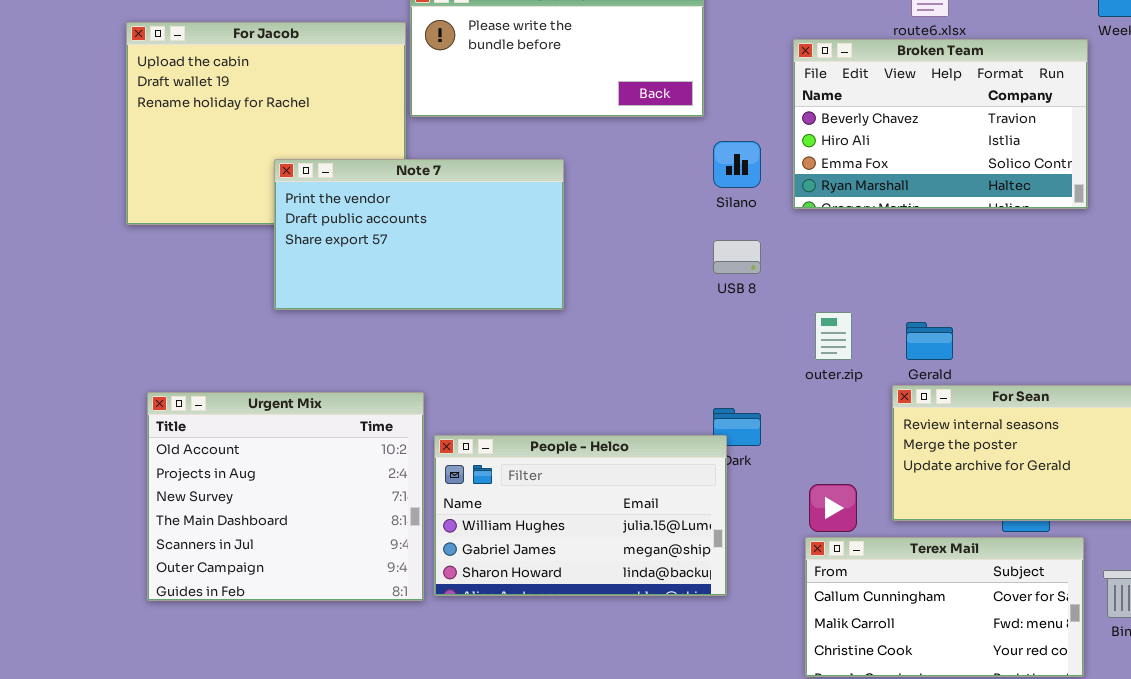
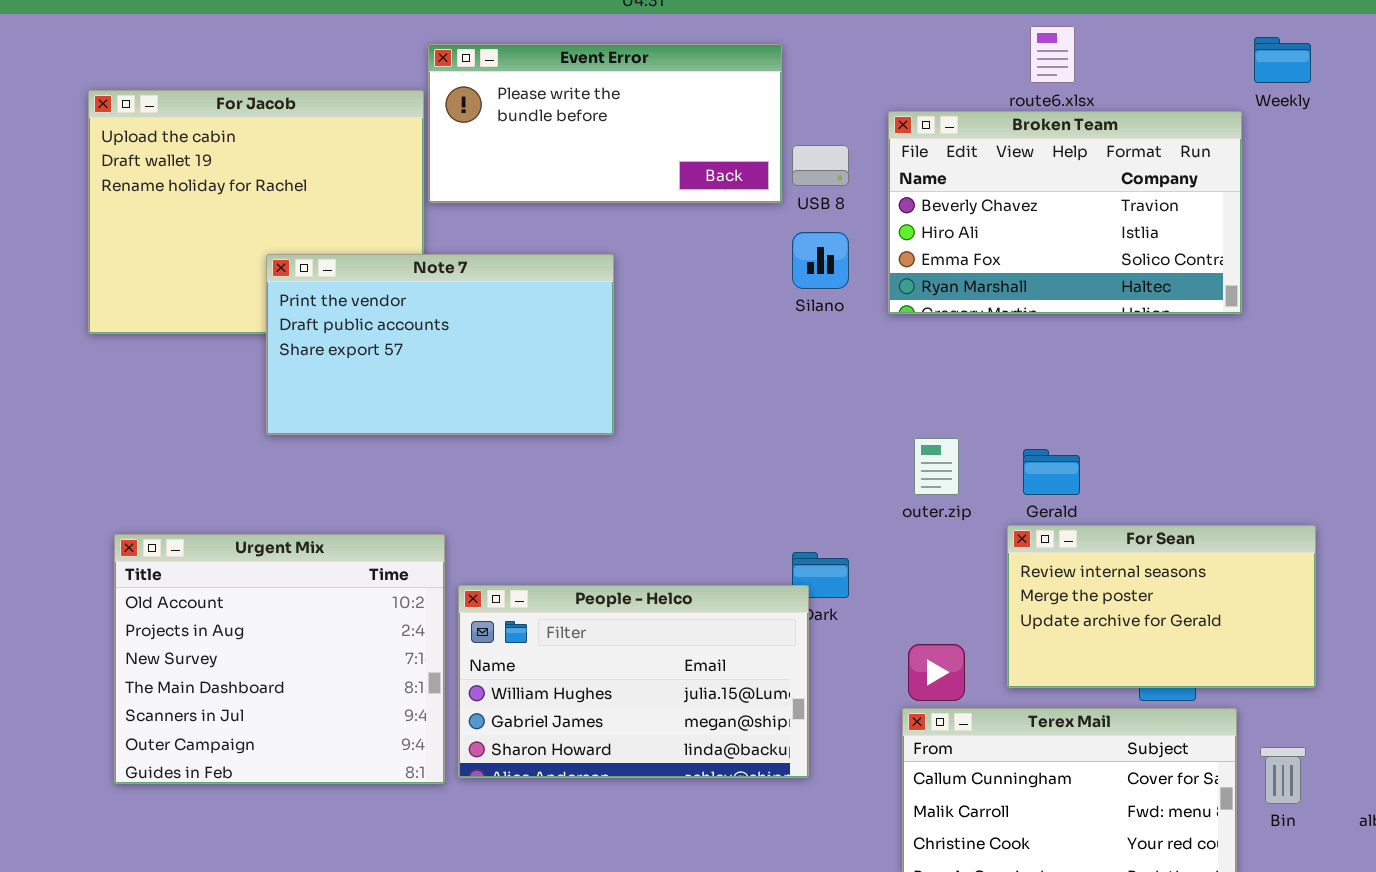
USB 8: [713,240,761,274] -> [792,145,849,186], moved

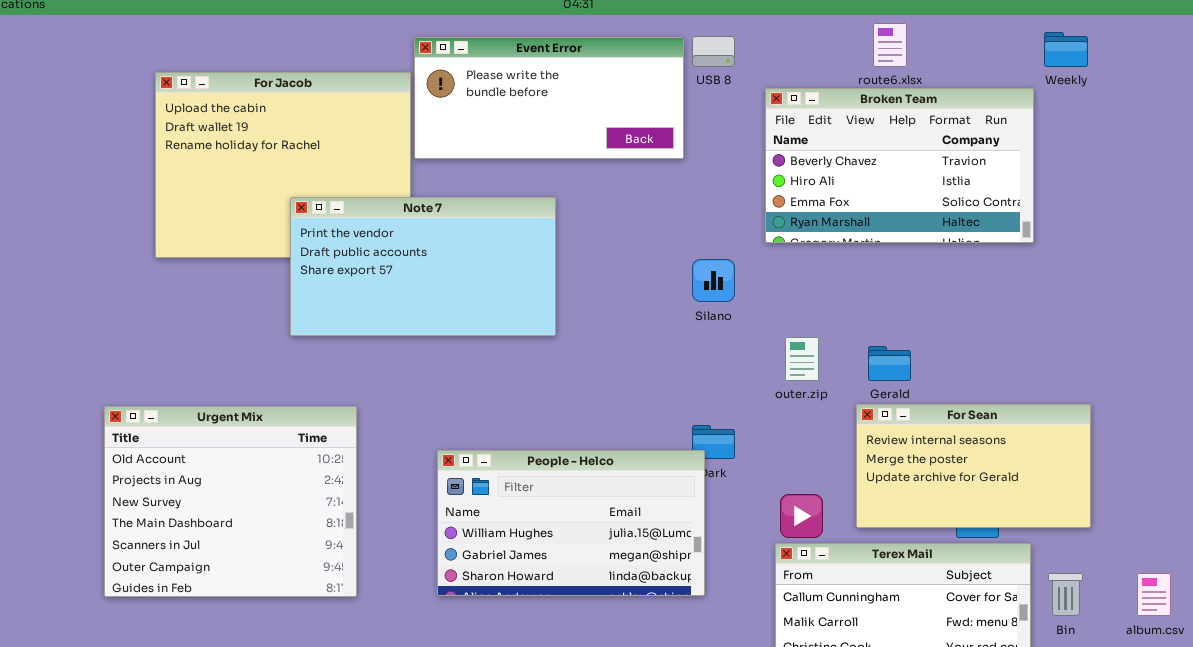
USB 8: [792,145,849,186] -> [692,36,735,67], moved
Silano: [792,232,849,289] -> [692,259,735,302], moved
Urgent Mix: [114,534,445,784] -> [104,406,357,597], moved

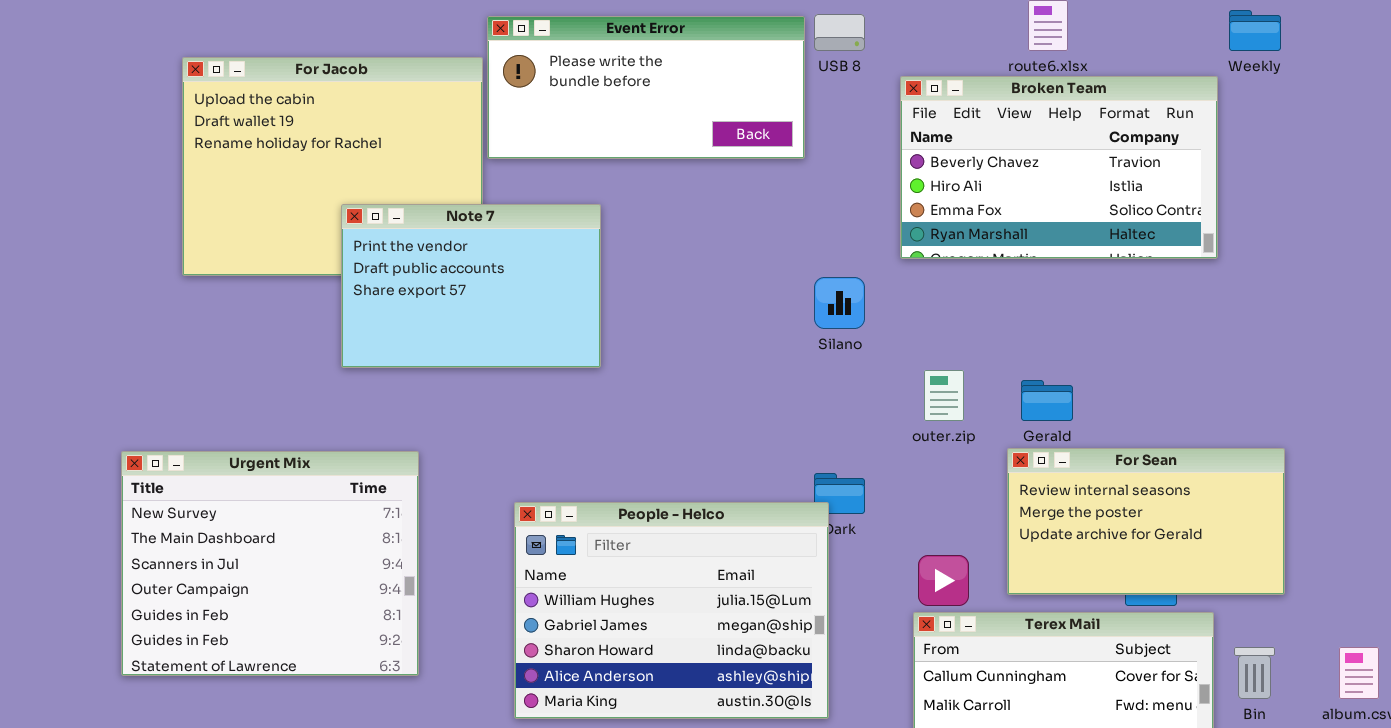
Note 7: [290,197,556,336] -> [341,204,601,368], resized
Urgent Mix: [104,406,357,597] -> [121,451,419,676], scrolled down 2 rows
People - Helco: [437,450,705,596] -> [514,502,829,719], resized

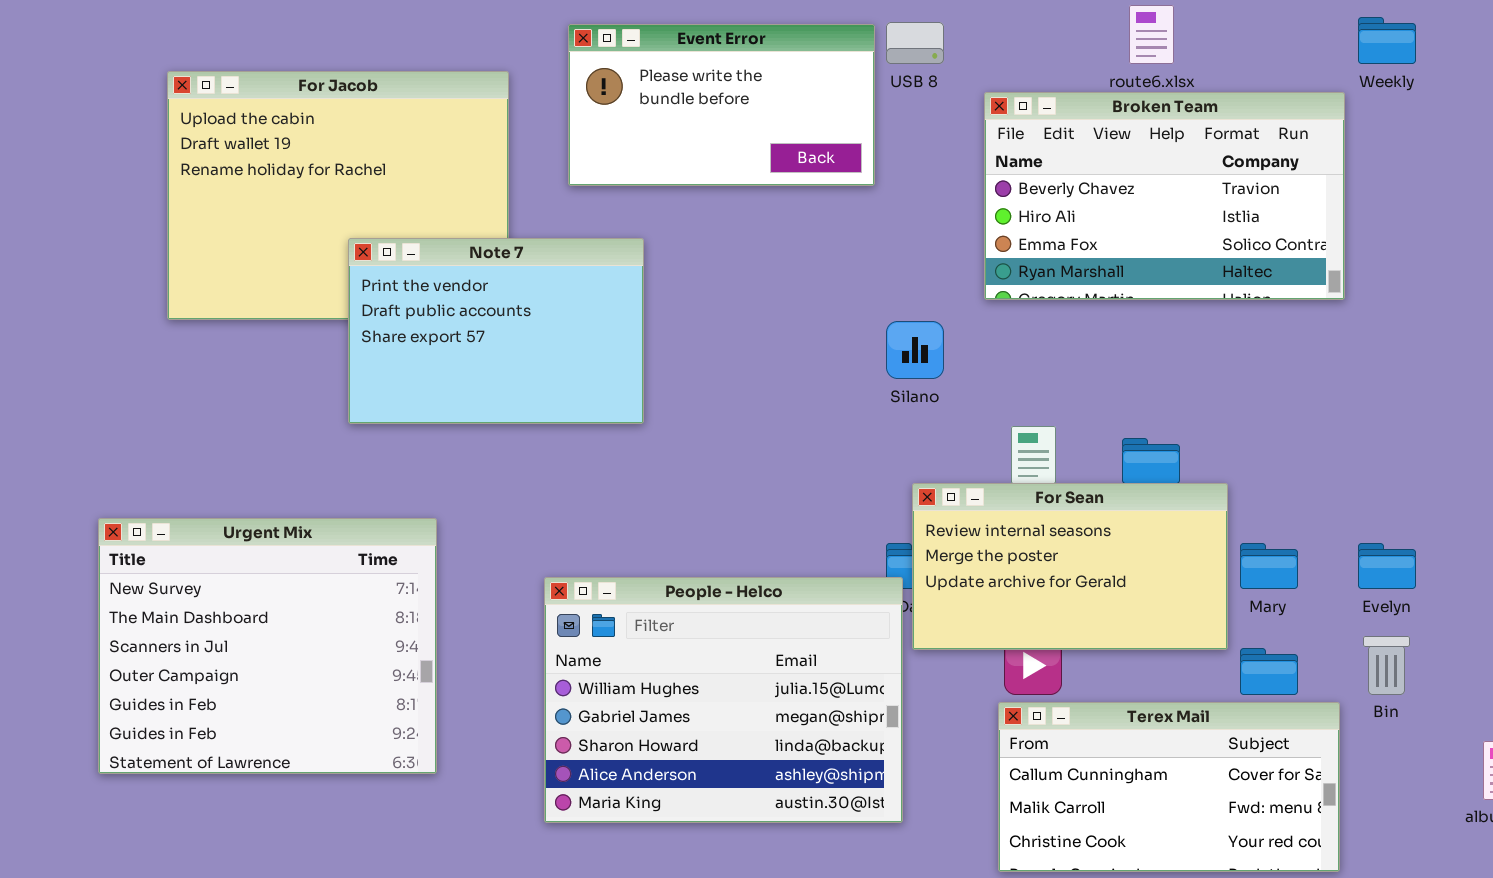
Event Error: [487,16,805,159] -> [568,24,875,186], resized
For Sean: [1007,448,1285,595] -> [912,483,1228,650], moved
Bin: [1234,647,1275,699] -> [1363,636,1410,695], moved

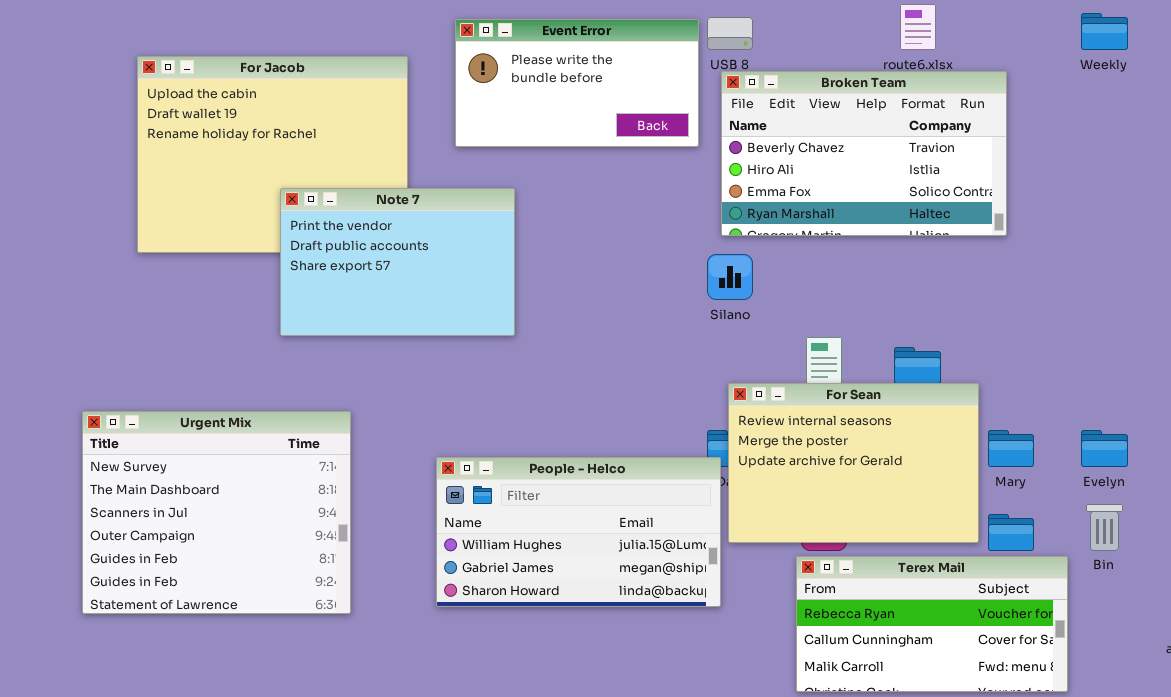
Broken Team: [984,92,1345,300] -> [721,71,1007,236], moved
For Sean: [912,483,1228,650] -> [728,383,979,543], resized
People - Helco: [544,577,903,823] -> [436,457,721,607], resized
Terex Mail: [998,702,1340,872] -> [796,556,1068,692], scrolled up 1 row

